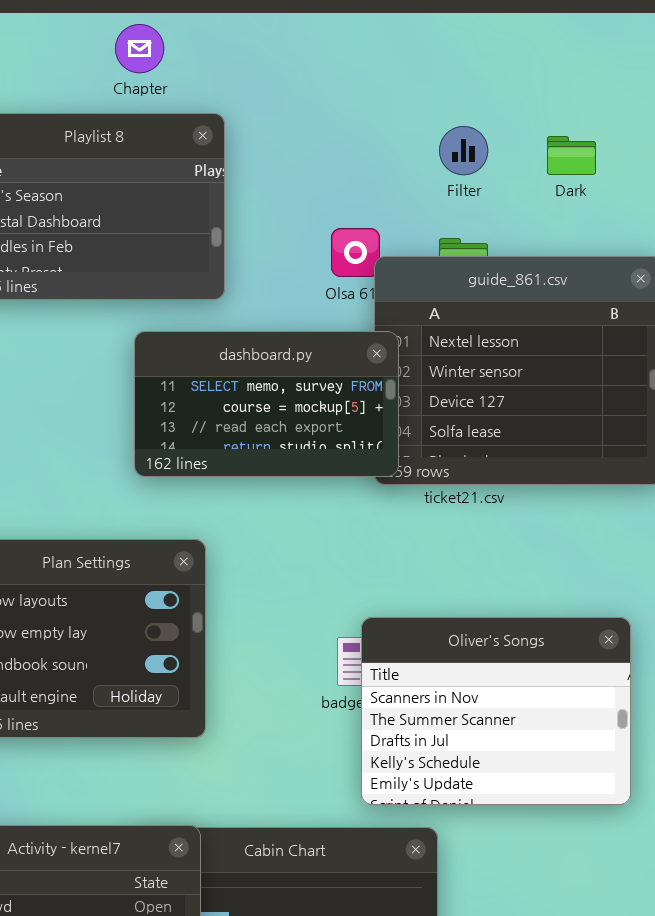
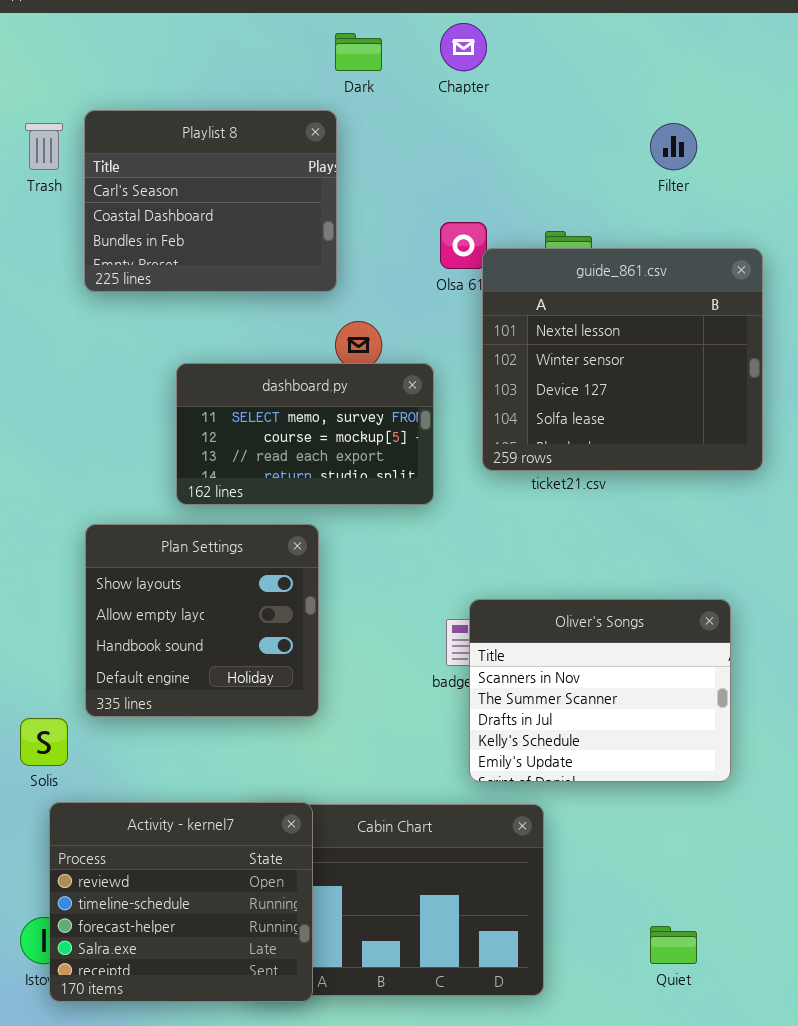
Chapter: [115,24,164,73] -> [440,23,487,71], moved
Filter: [439,126,488,175] -> [650,123,697,170], moved
Dark: [547,136,596,175] -> [335,33,382,71], moved
dashboard.py: [134,331,399,477] -> [176,363,434,505], moved

